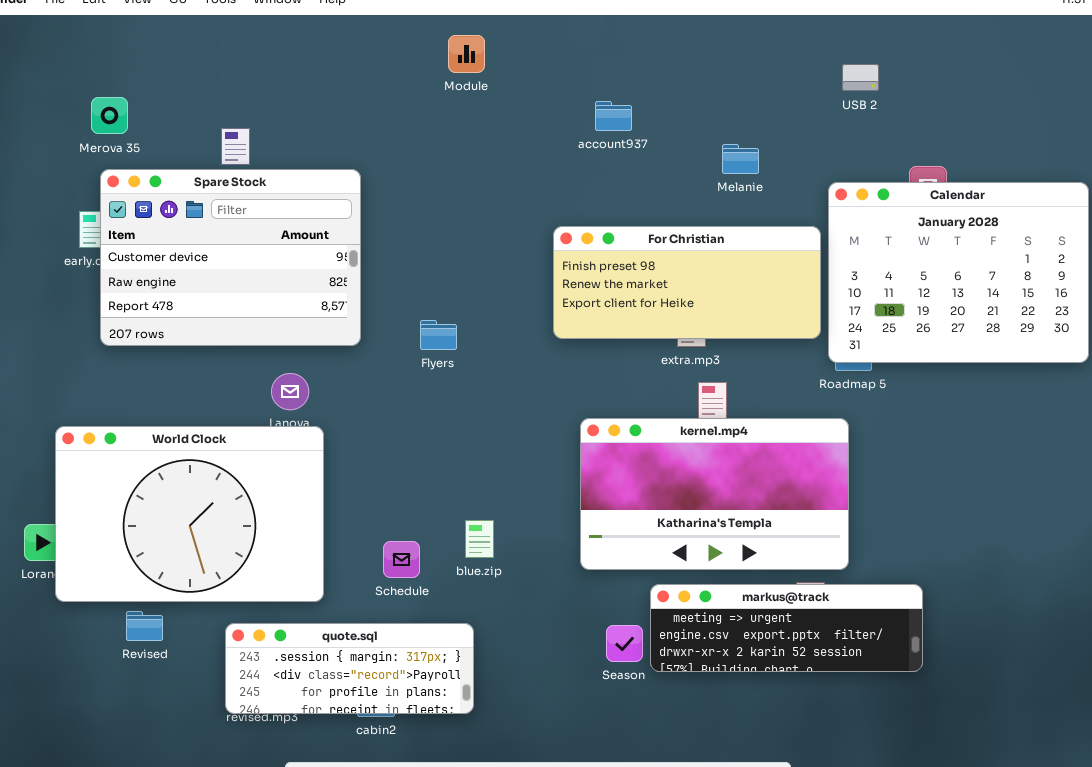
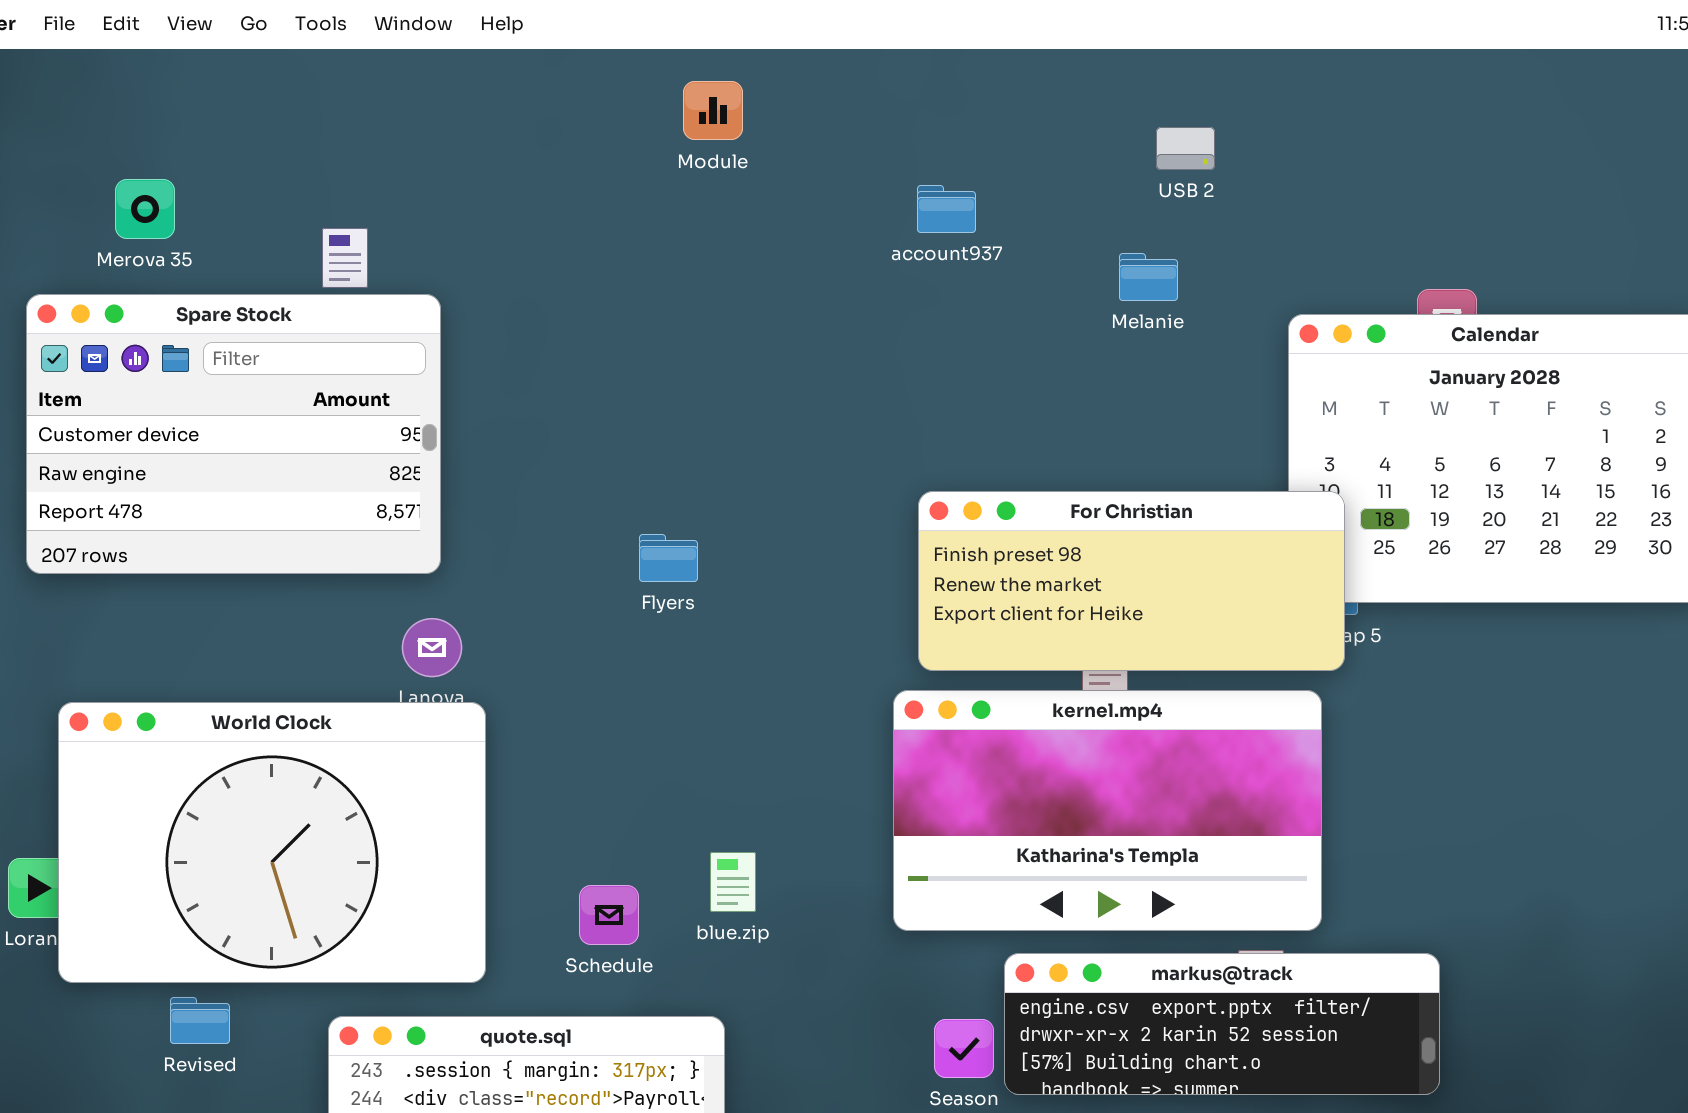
USB 2: [842,64,879,91] -> [1156,127,1215,170], moved
Spare Stock: [100,169,361,346] -> [26,294,441,574], moved
For Christian: [553,226,821,339] -> [918,491,1345,671], moved
markus@track: [650,584,923,672] -> [1004,953,1440,1095], scrolled down 1 row

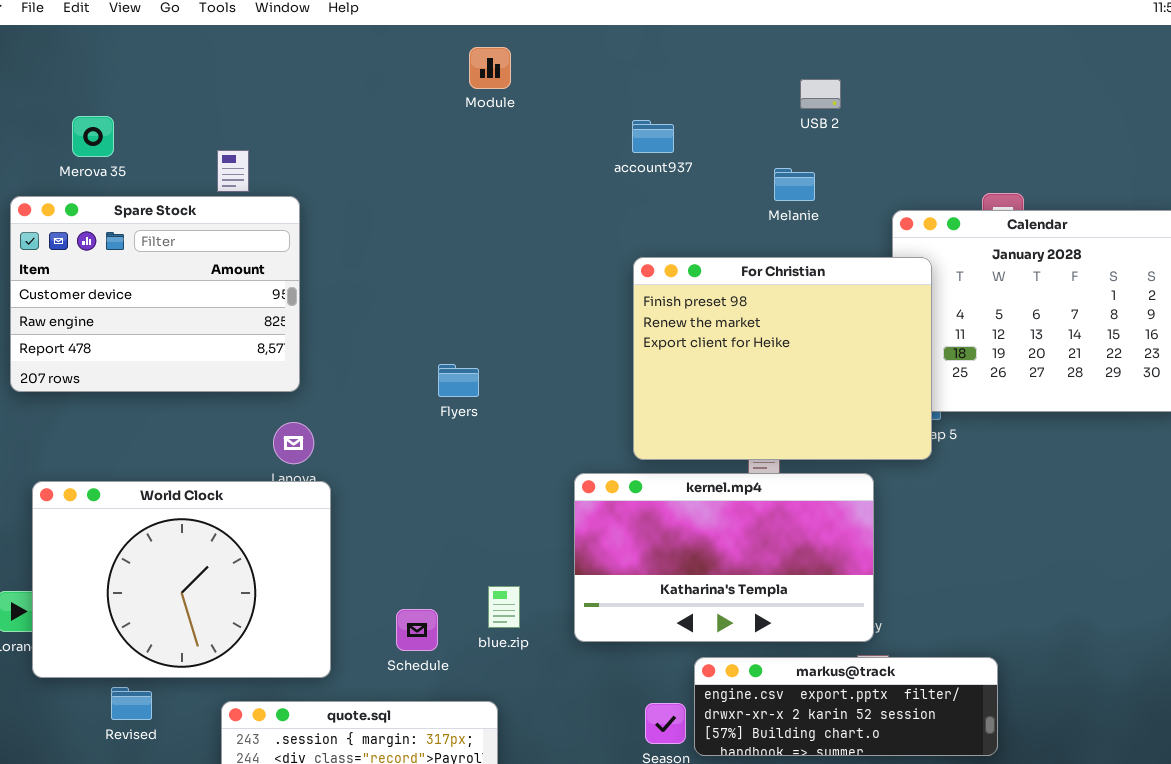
For Christian: [918,491,1345,671] -> [633,257,932,460], resized
kernel.mp4: [893,690,1322,931] -> [574,473,874,642], moved

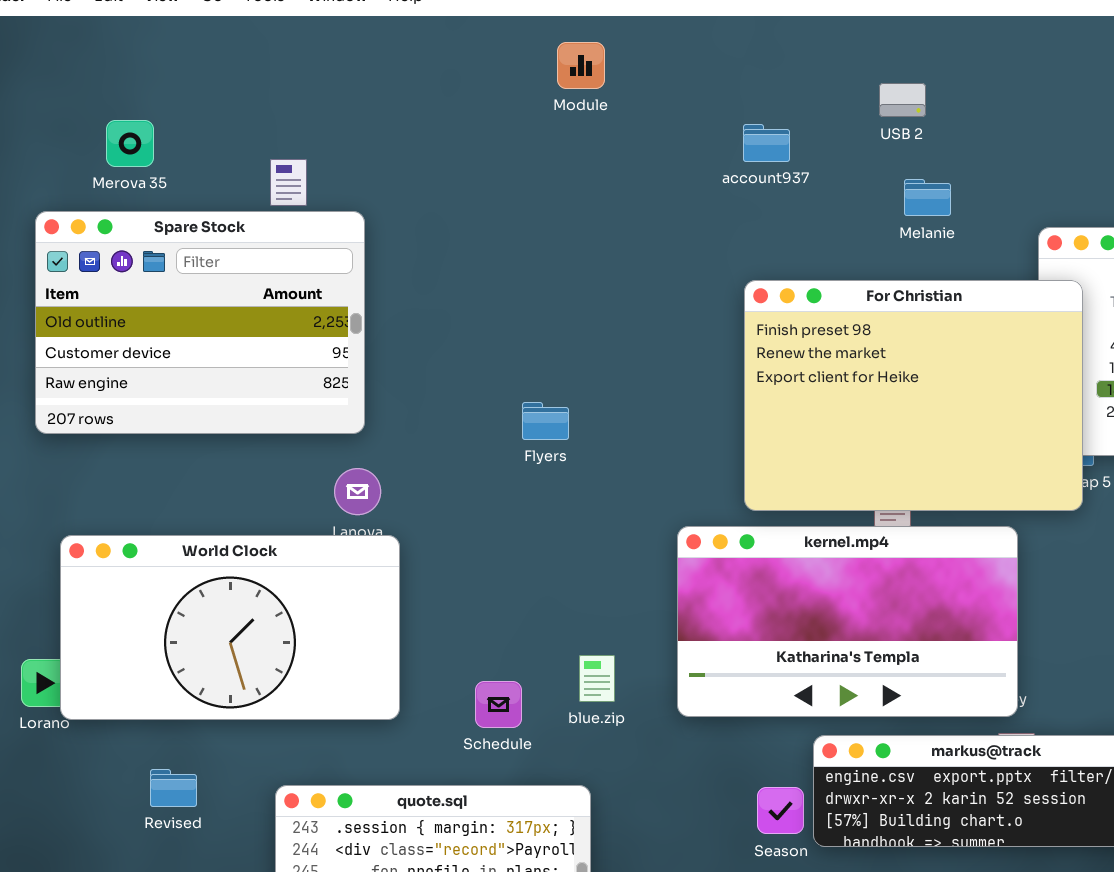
USB 2: [800,79,841,109] -> [879,83,926,117], moved
Spare Stock: [10,196,300,392] -> [35,211,365,434], scrolled up 1 row
World Clock: [32,481,331,678] -> [60,535,400,720], resized

